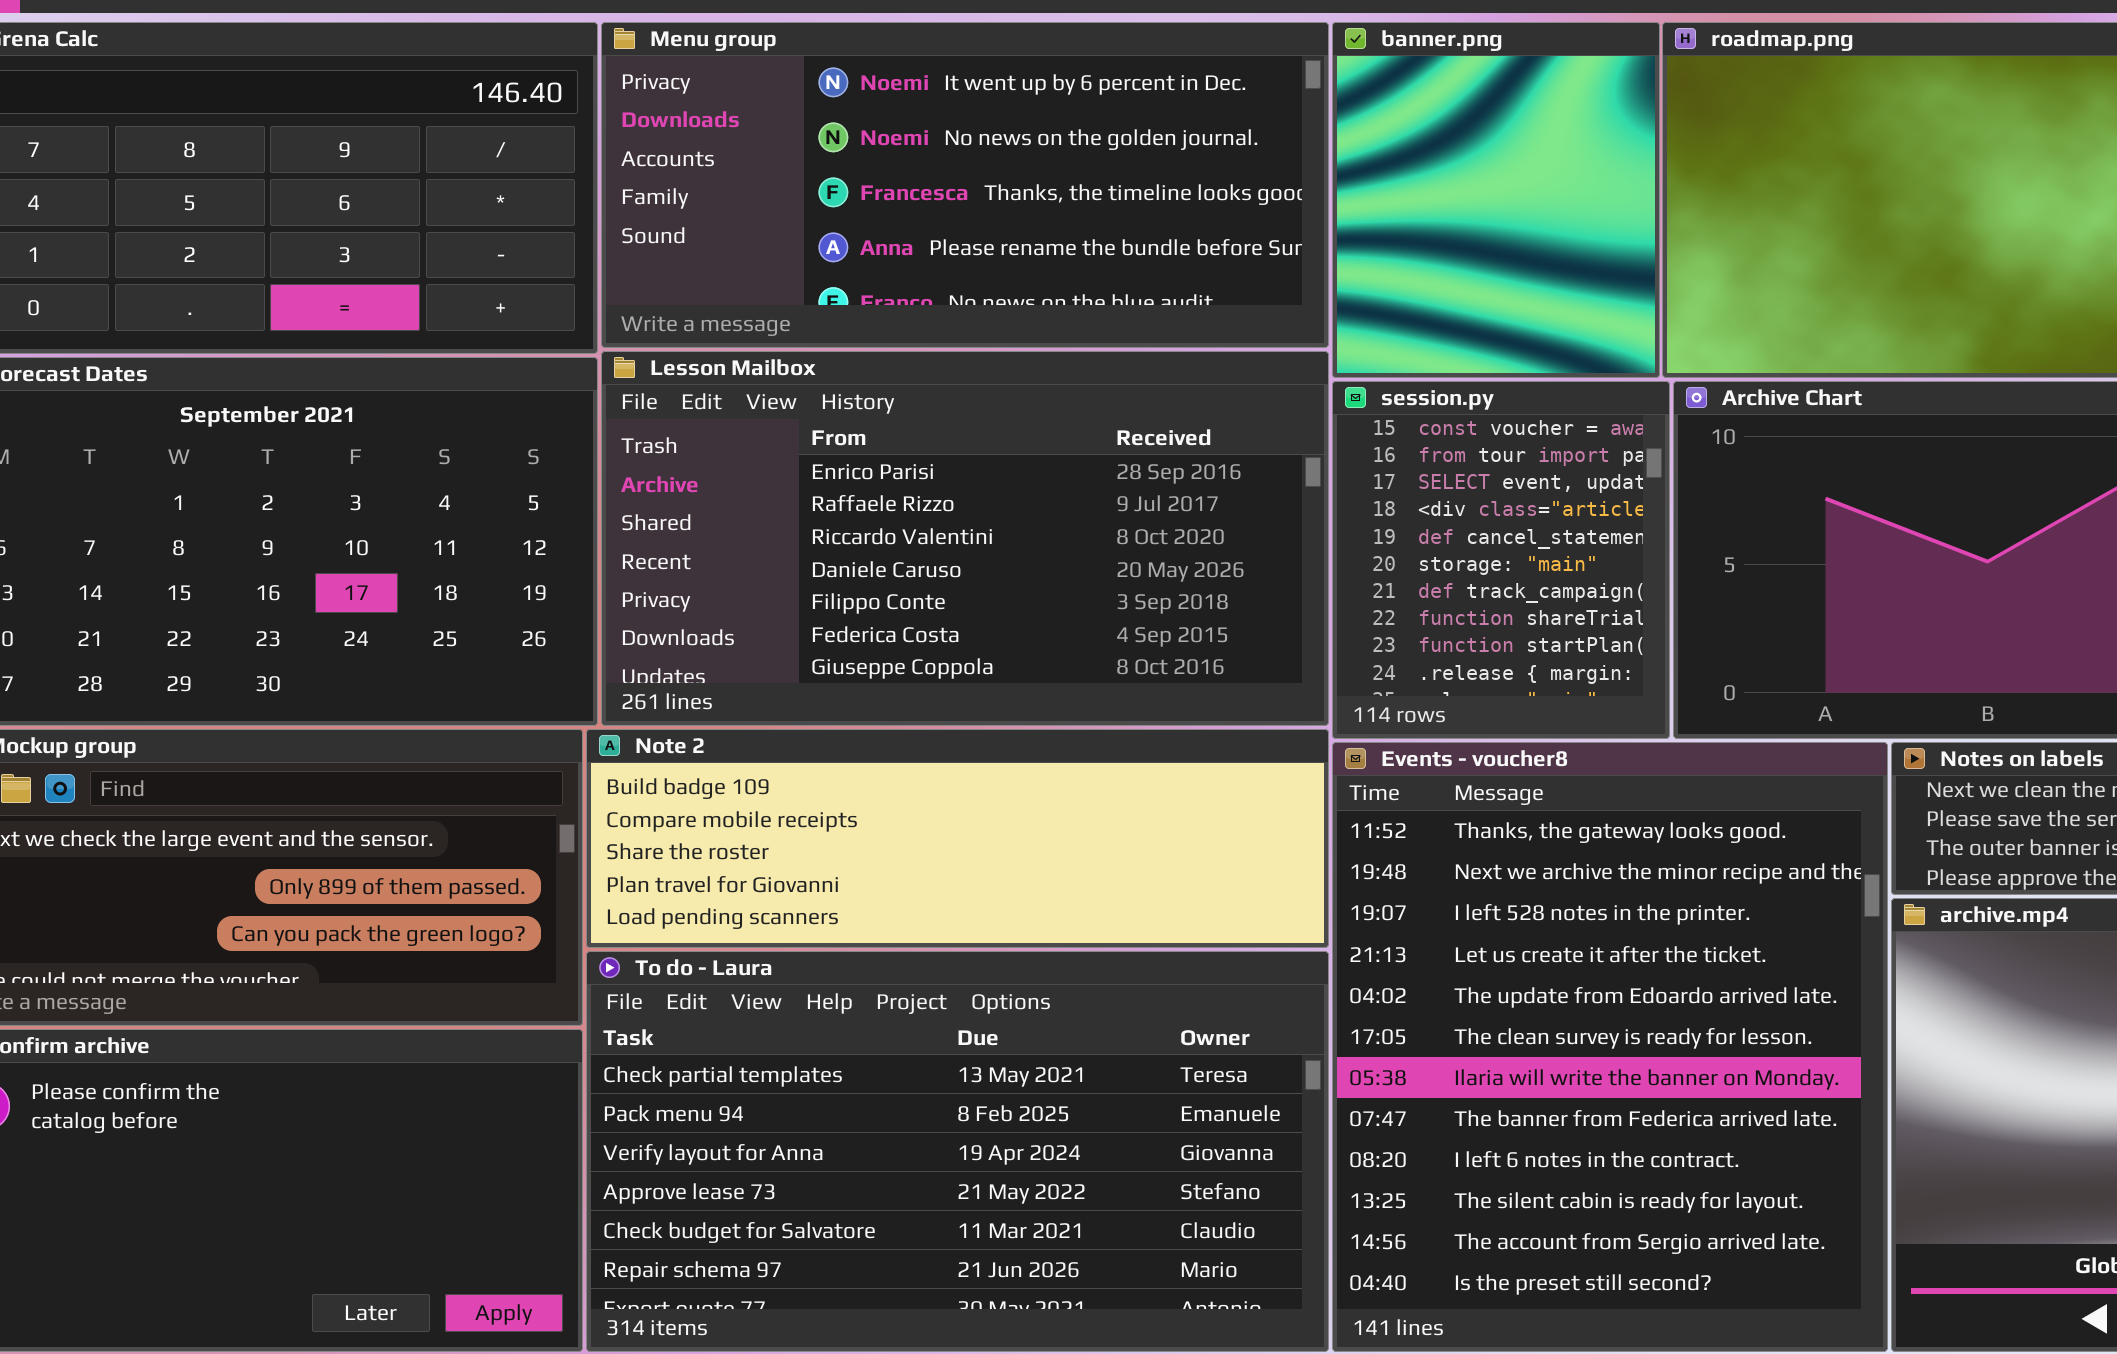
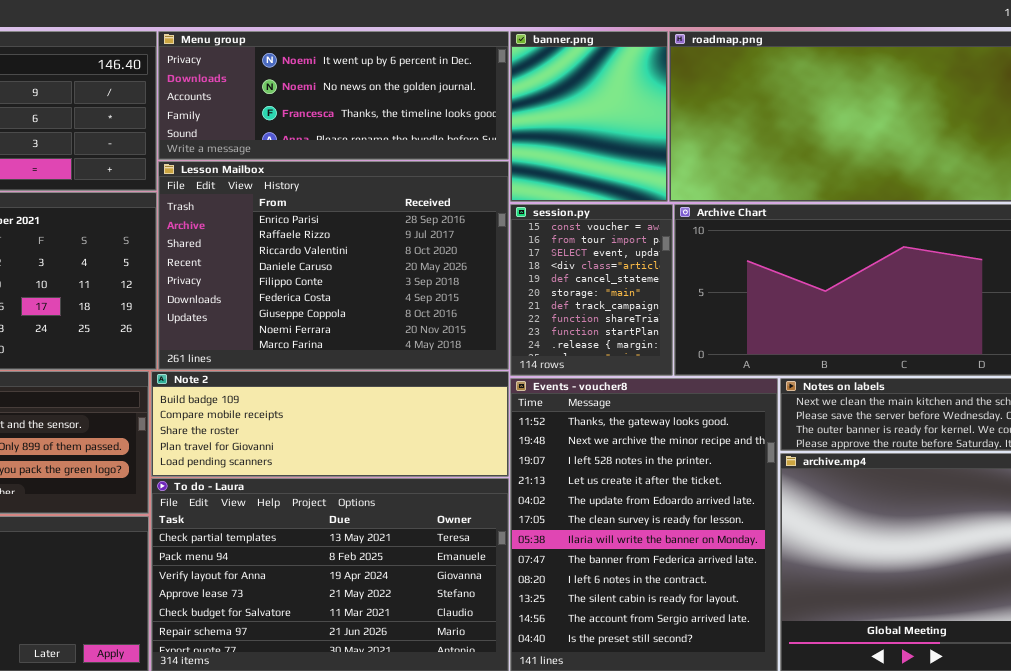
Menu group: [601,22,1329,348] -> [158,31,509,160], resized
Lesson Mailbox: [601,351,1329,726] -> [158,161,509,370], resized

